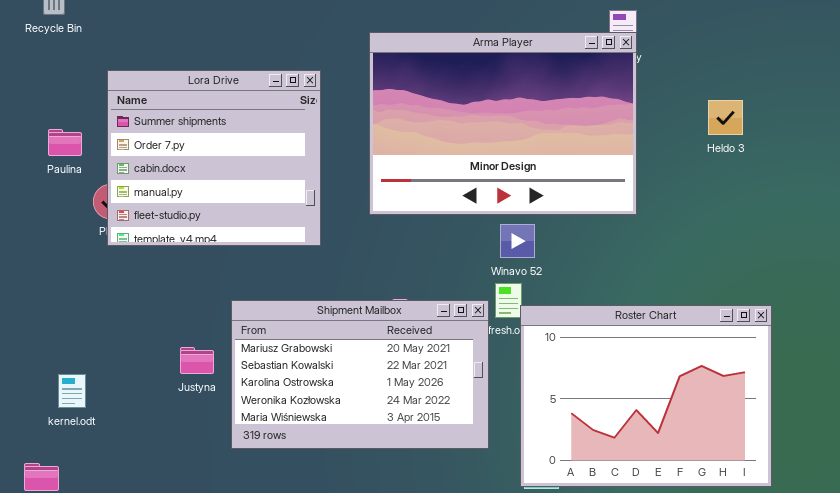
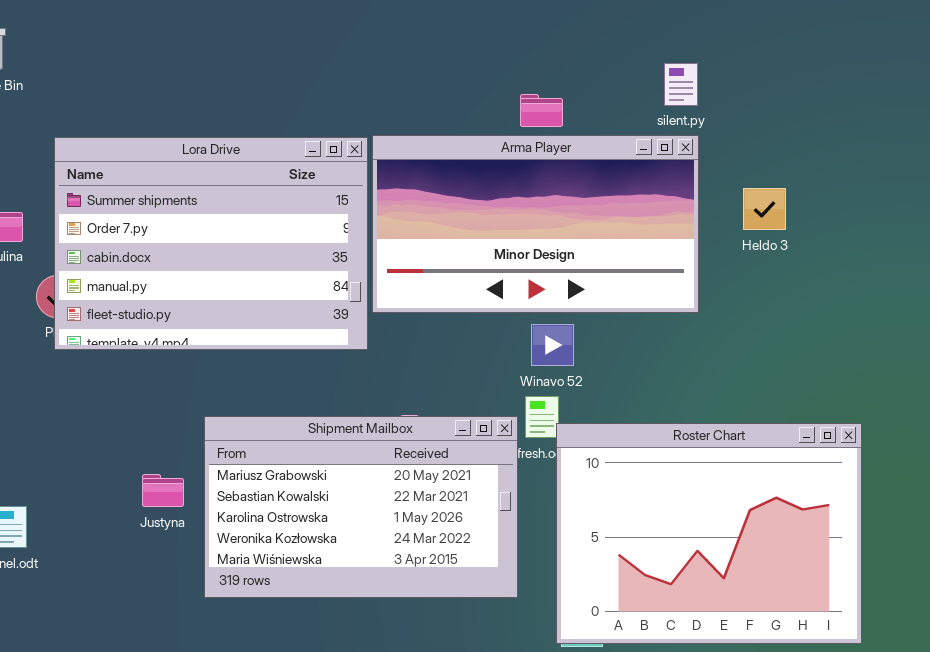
Arma Player: [369,32,637,215] -> [372,135,699,313], resized
Lora Drive: [107,70,321,246] -> [54,137,368,350], resized
Heldo 3: [708,100,743,135] -> [743,188,786,230], moved

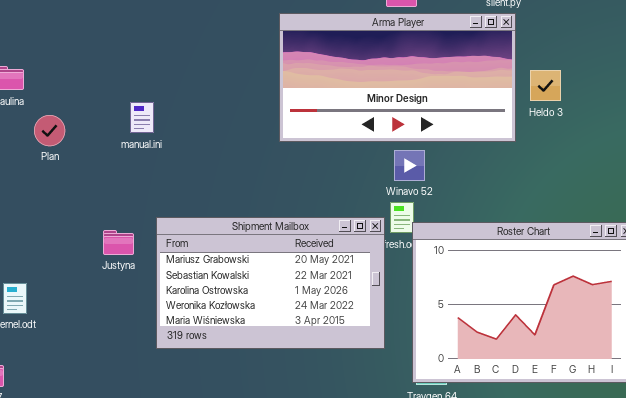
Lora Drive: [54,137,368,350] -> none, closed
Heldo 3: [743,188,786,230] -> [530,70,561,101], moved
Justyna: [142,474,184,507] -> [103,230,134,255], moved

